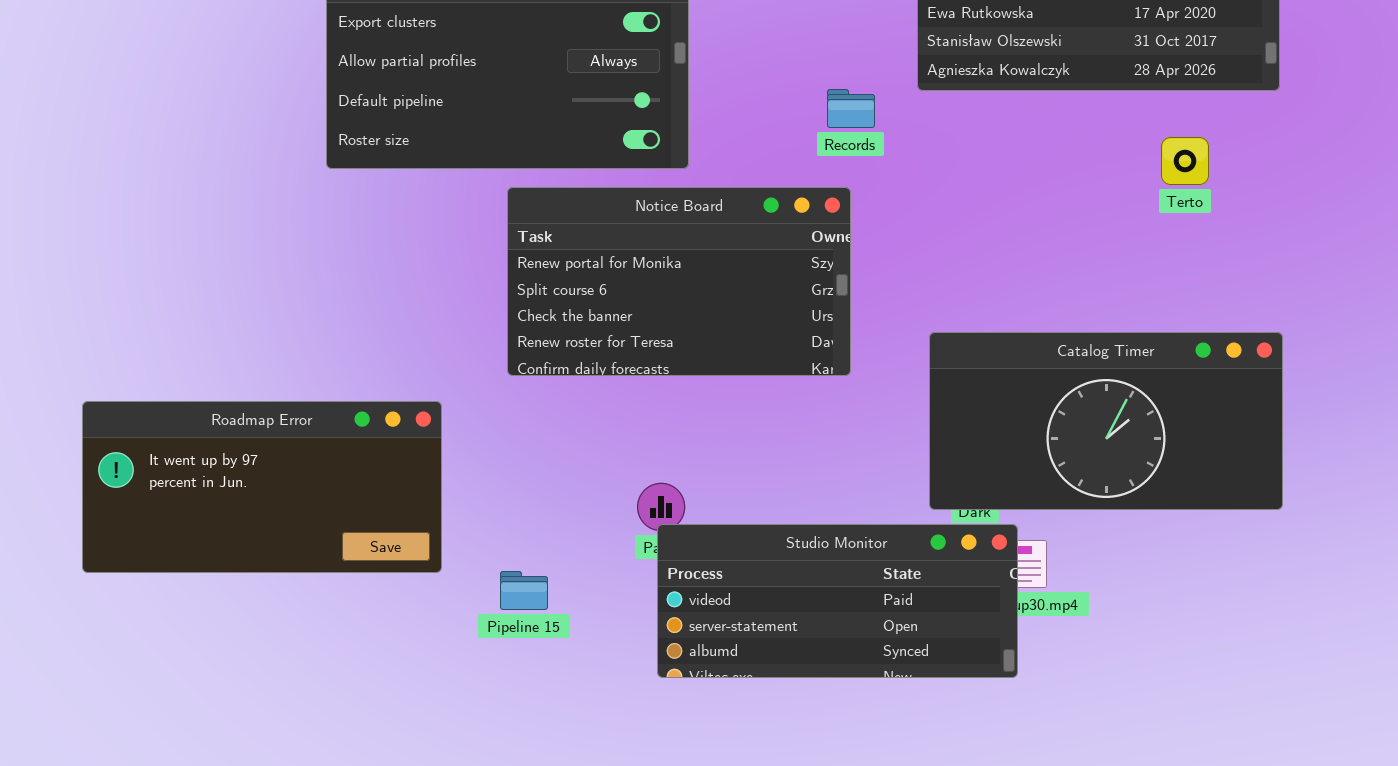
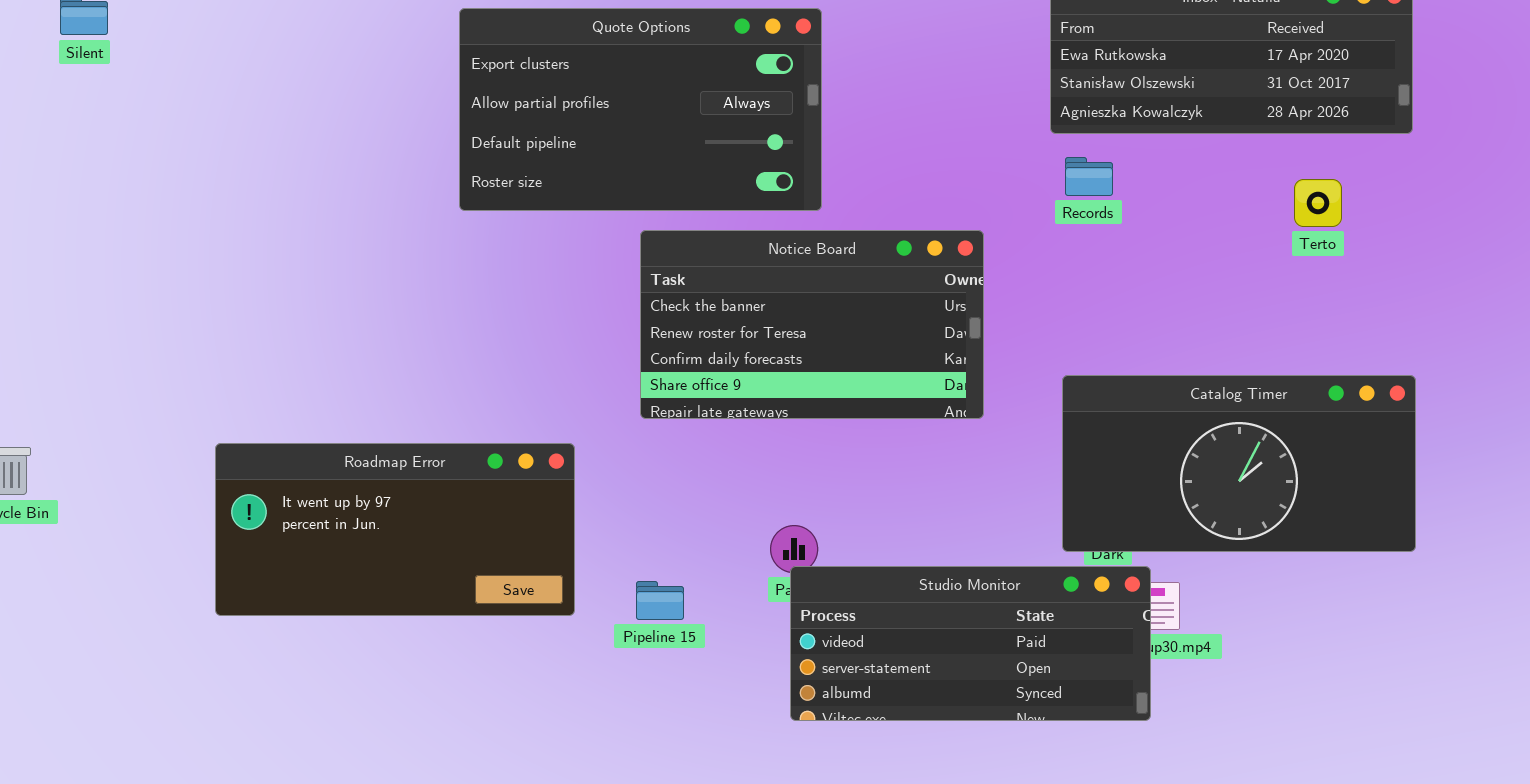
Records: [827,89,875,128] -> [1065,157,1113,196], moved
Notice Board: [507,187,851,376] -> [640,230,984,419], scrolled down 2 rows
Pipeline 15: [500,571,548,610] -> [636,581,684,620], moved

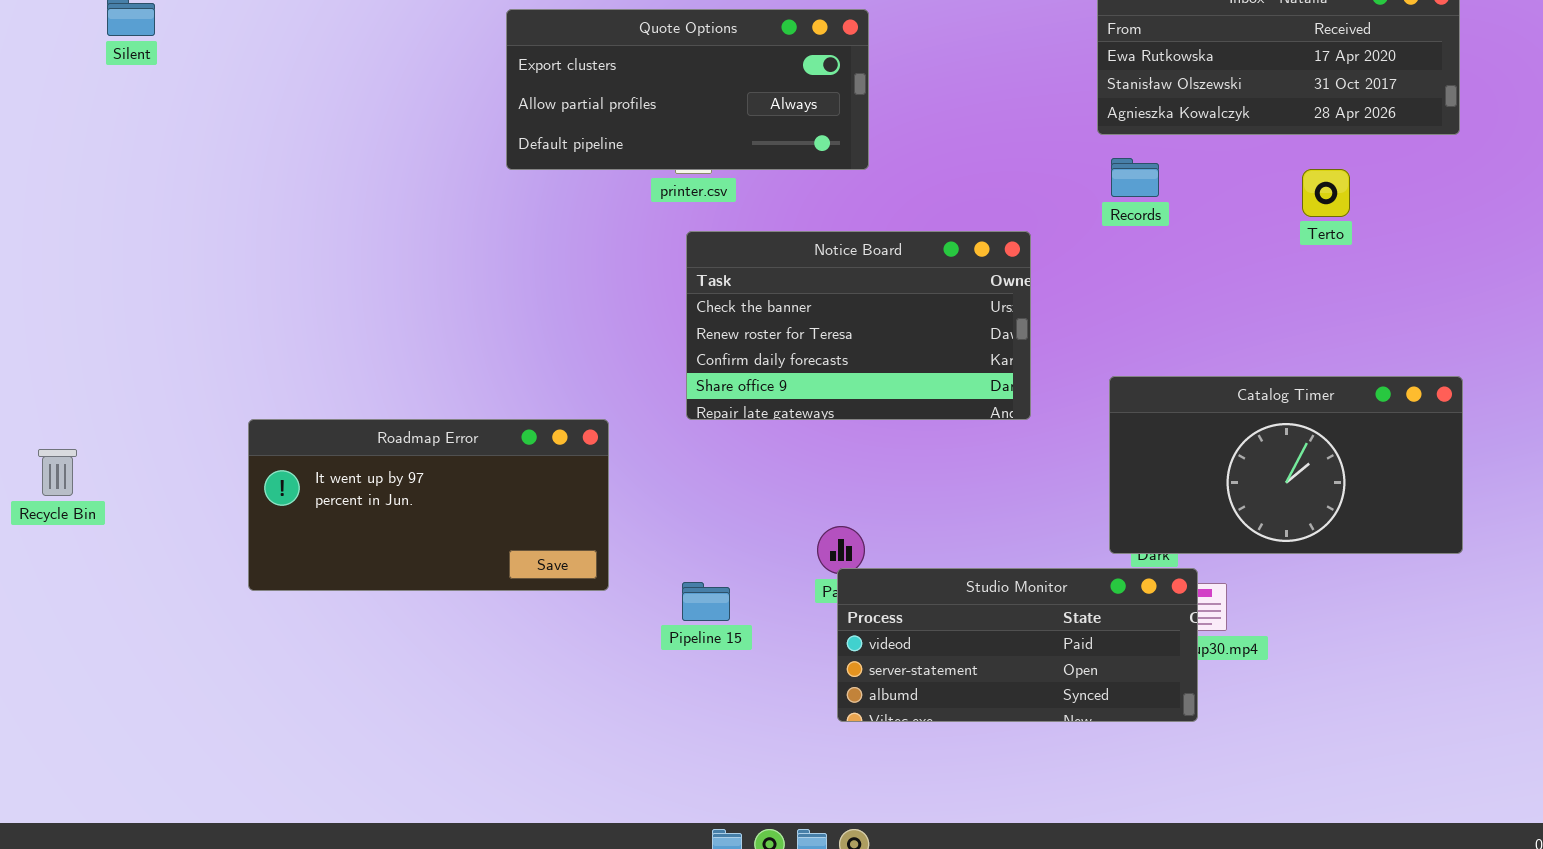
Quote Options: [459,8,822,211] -> [506,9,869,170], resized
Terto: [1294,179,1342,227] -> [1302,169,1350,217], moved
Roadmap Error: [215,443,575,616] -> [248,419,609,591], moved

